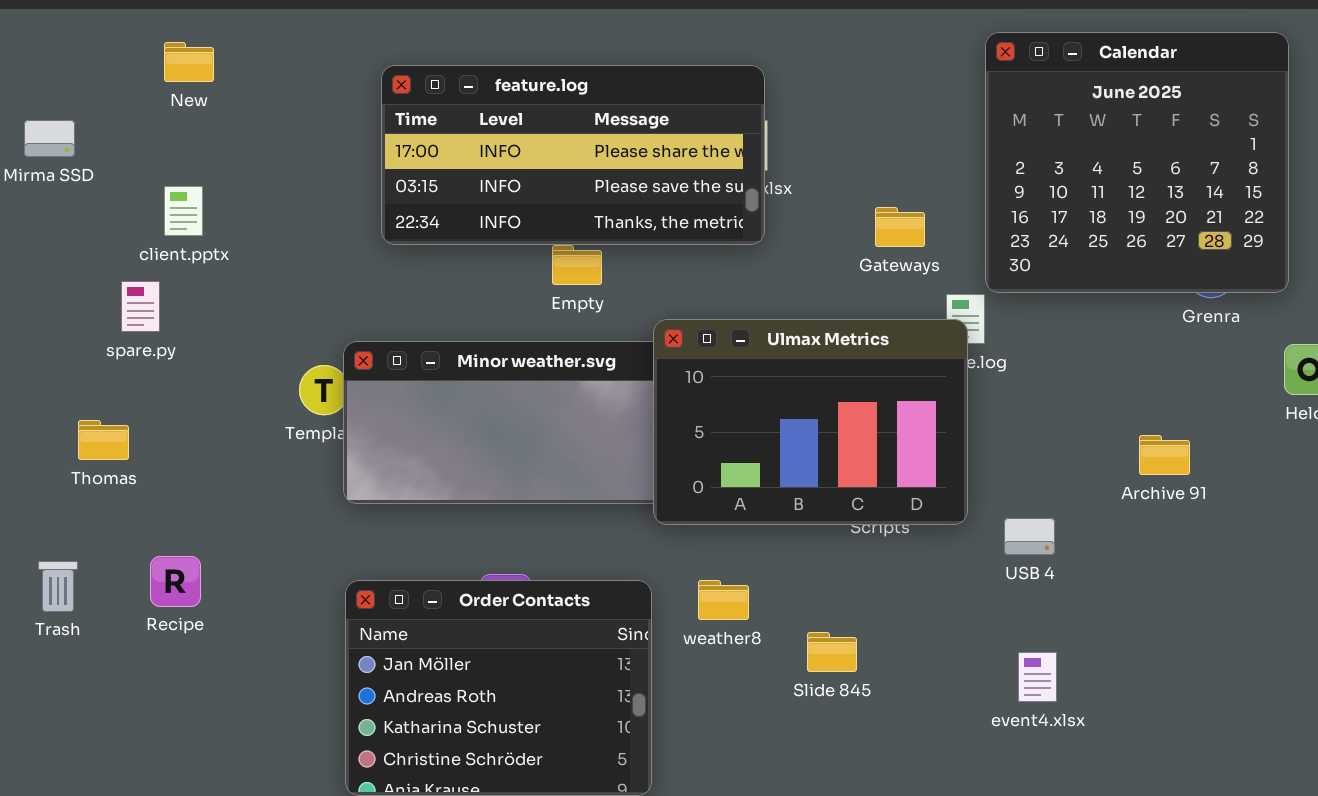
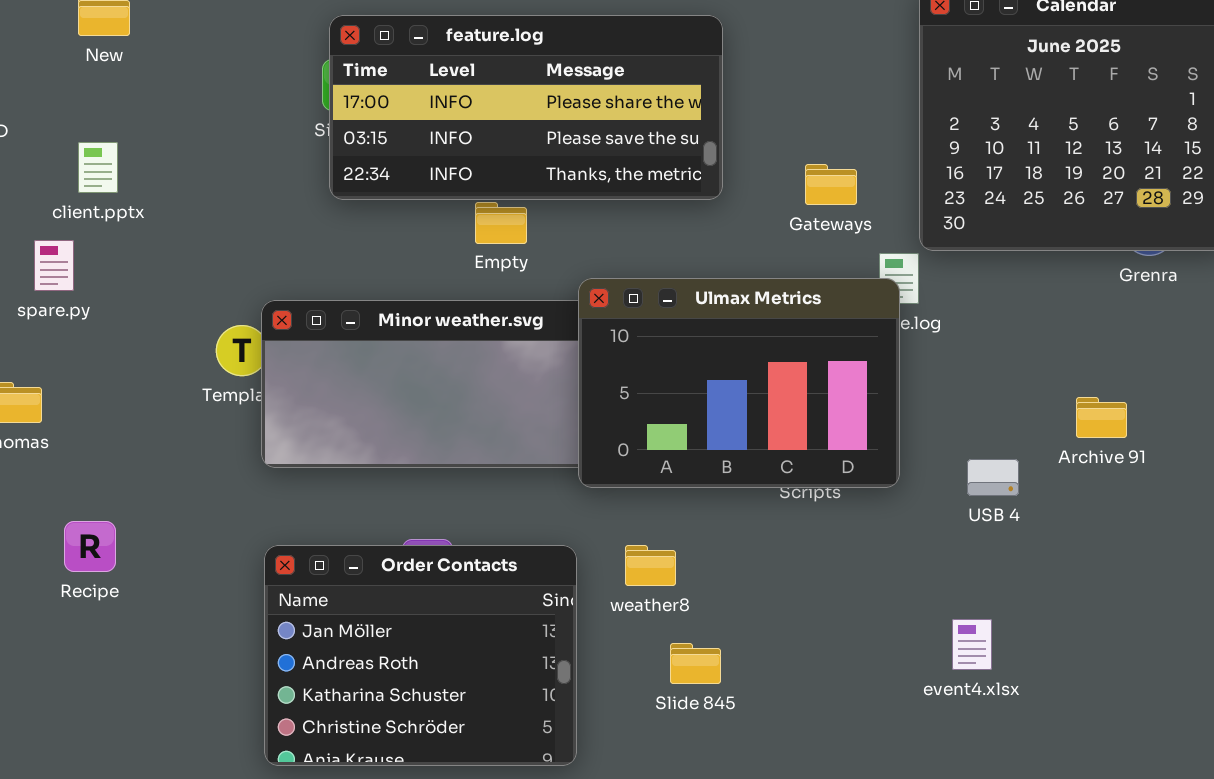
feature.log: [381,65,765,245] -> [329,15,723,200], moved
USB 4: [1004,518,1055,555] -> [967,459,1019,496], moved
Slide 845: [807,632,857,672] -> [670,643,721,684], moved

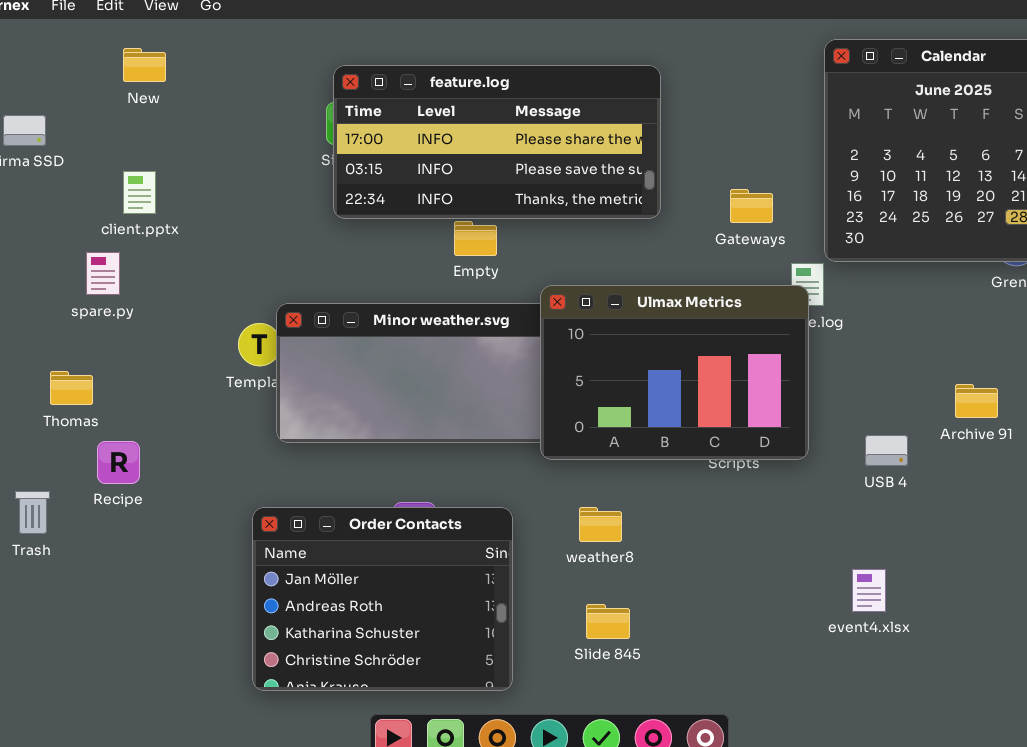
Recipe: [64,521,116,572] -> [97,441,140,484], moved
Order Contacts: [264,545,577,766] -> [252,507,513,691], moved
Slide 845: [670,643,721,684] -> [586,604,630,639], moved

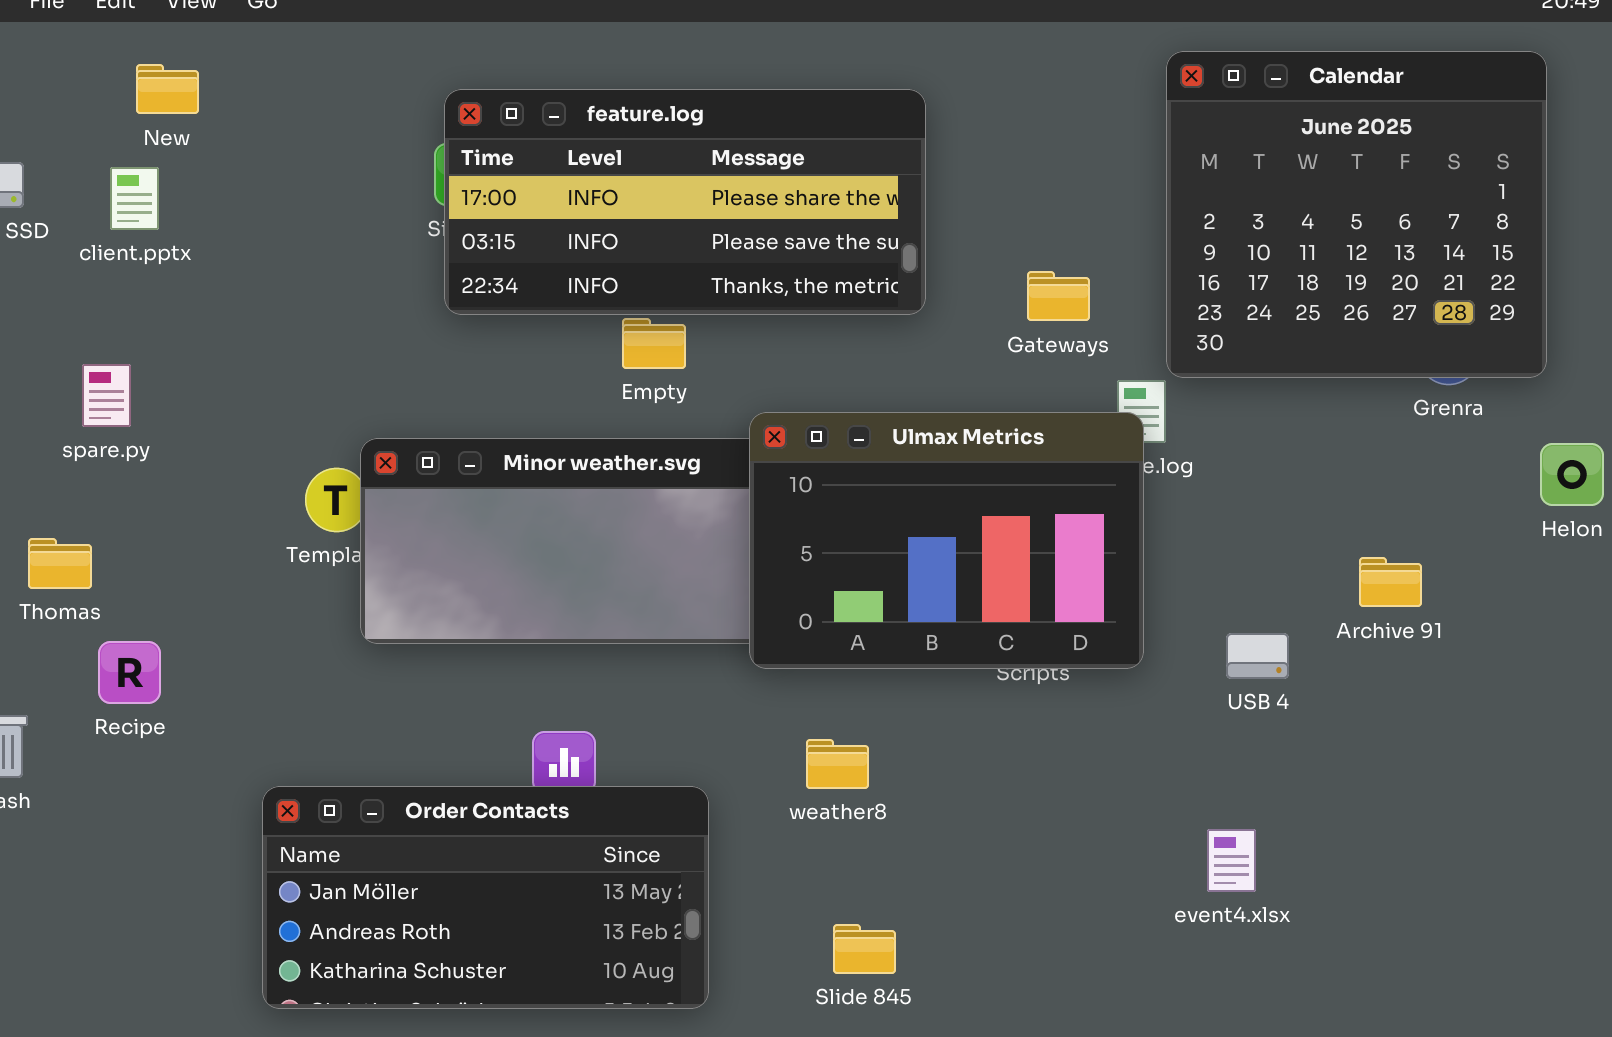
client.pptx: [123,171,156,214] -> [110,167,159,230], moved
Order Contacts: [252,507,513,691] -> [262,786,709,1009], resized
Slide 845: [586,604,630,639] -> [833,924,896,974], moved

